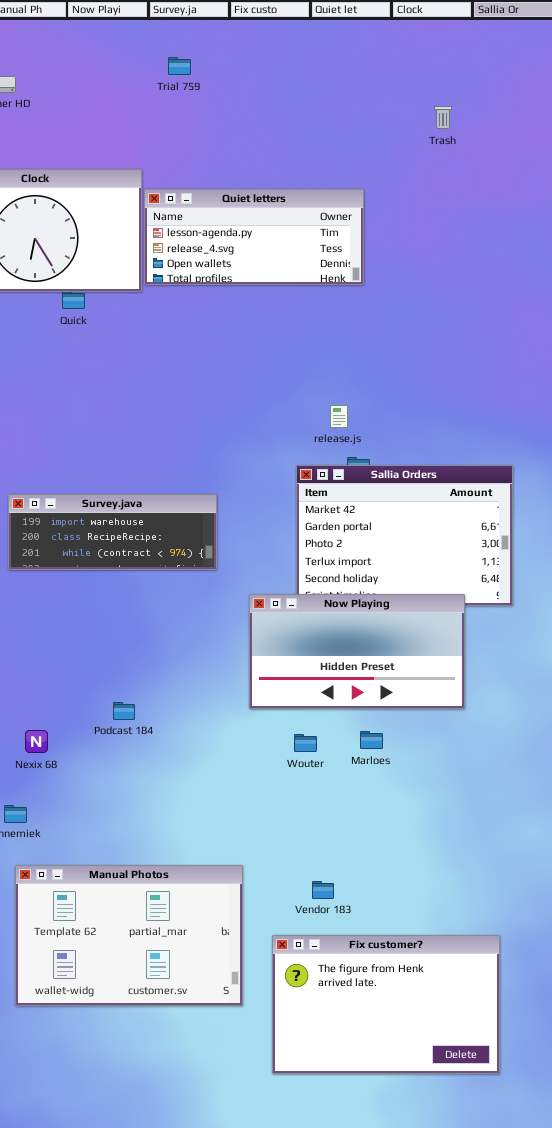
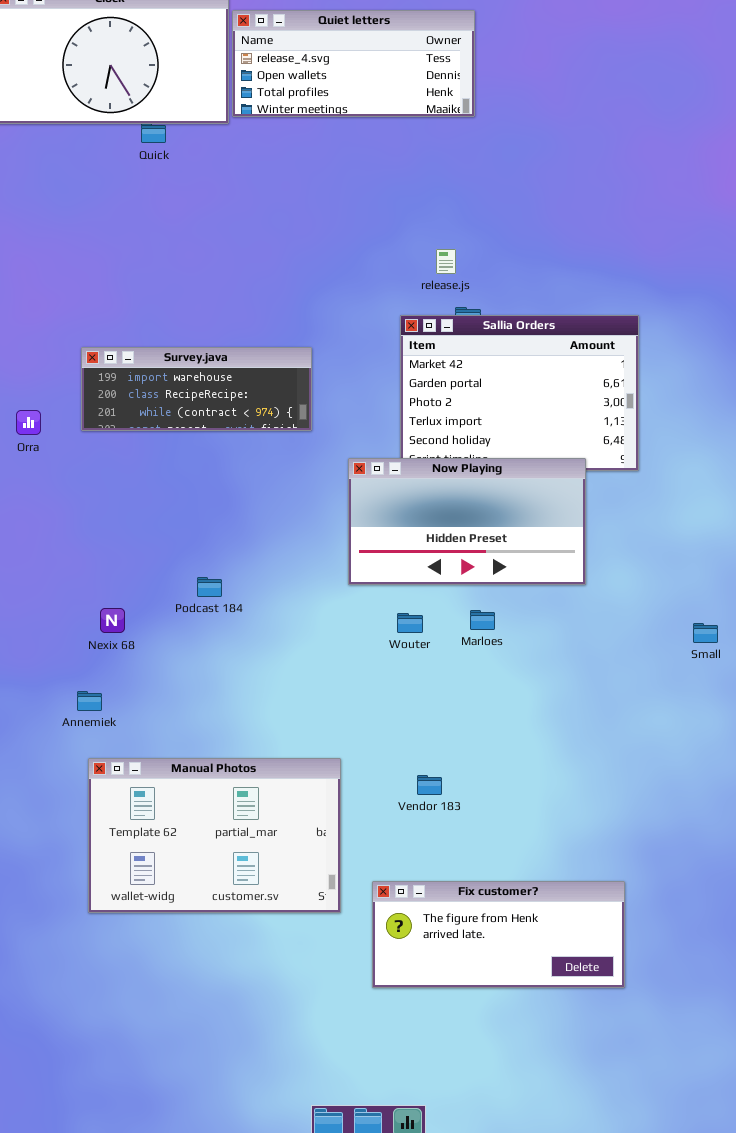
Quiet letters: [144,189,364,285] -> [232,10,475,117], scrolled down 1 row
Fix customer?: [272,935,500,1074] -> [372,881,625,988], resized

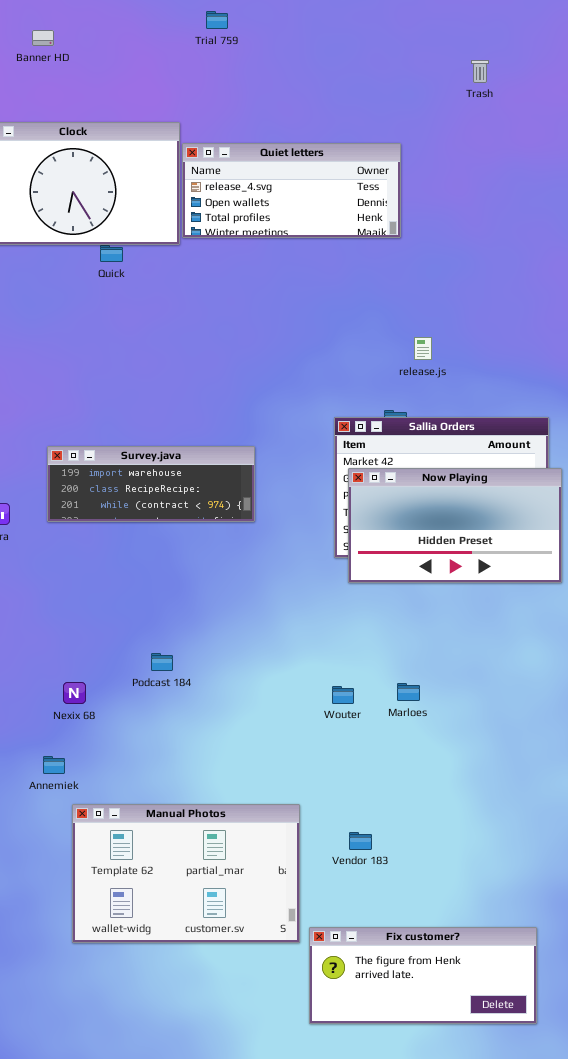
release.js: [436,249,456,274] -> [414,337,432,360], moved
Now Playing: [348,458,586,585] -> [348,468,562,583], moved
Manual Photos: [88,758,341,913] -> [72,804,300,943], moved

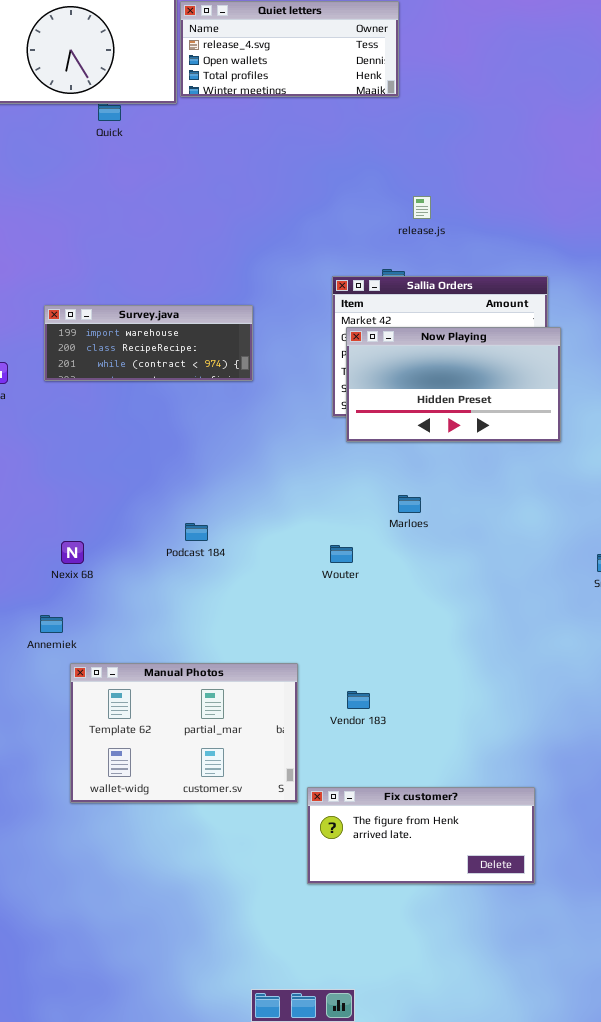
Podcast 184: [151,653,173,671] -> [185,523,208,541], moved
Marloes: [397,683,420,701] -> [398,495,421,513], moved

